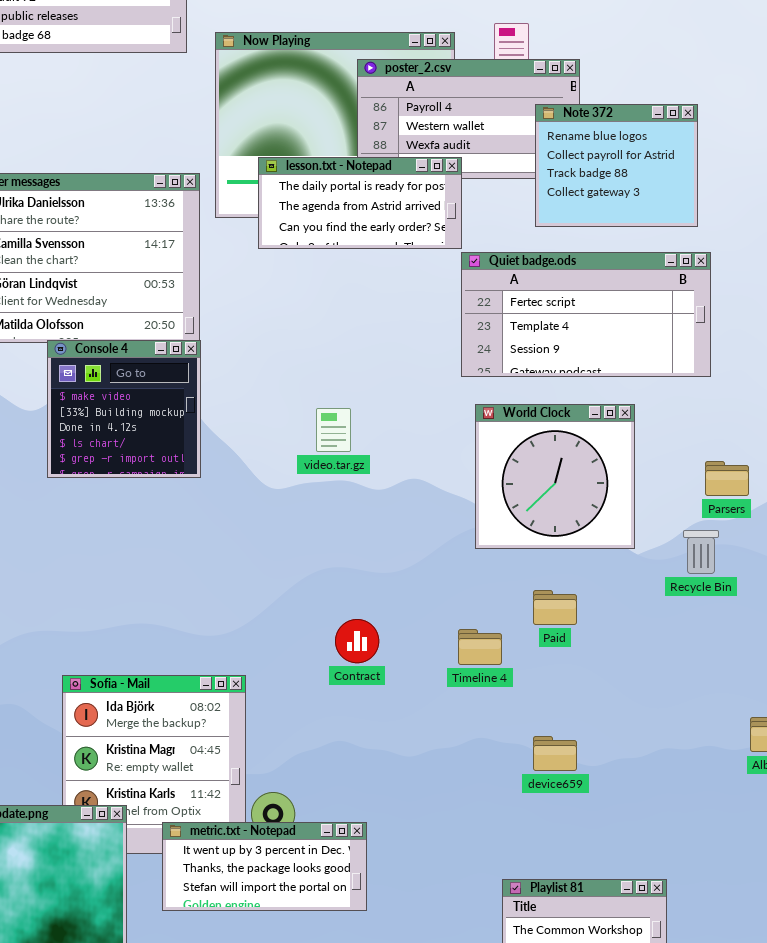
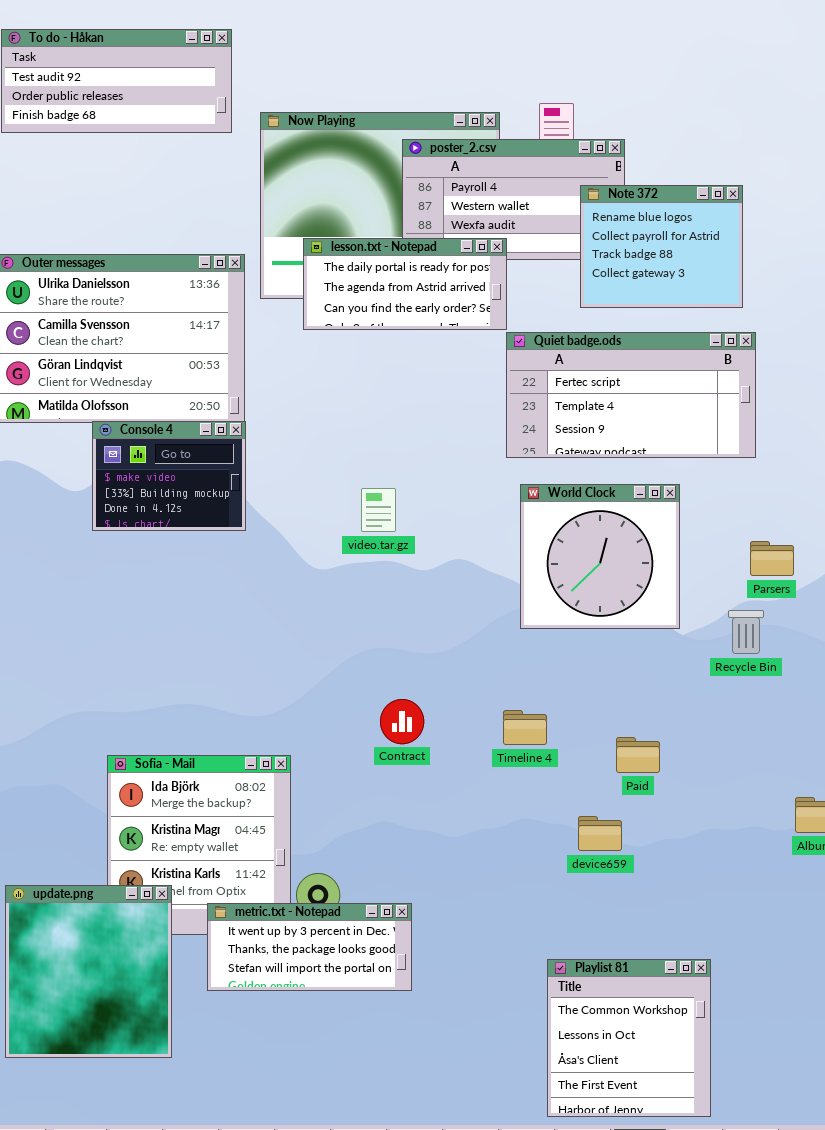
Console 4: [47,340,201,478] -> [92,421,246,531], resized
Paid: [533,590,577,625] -> [616,737,660,773], moved

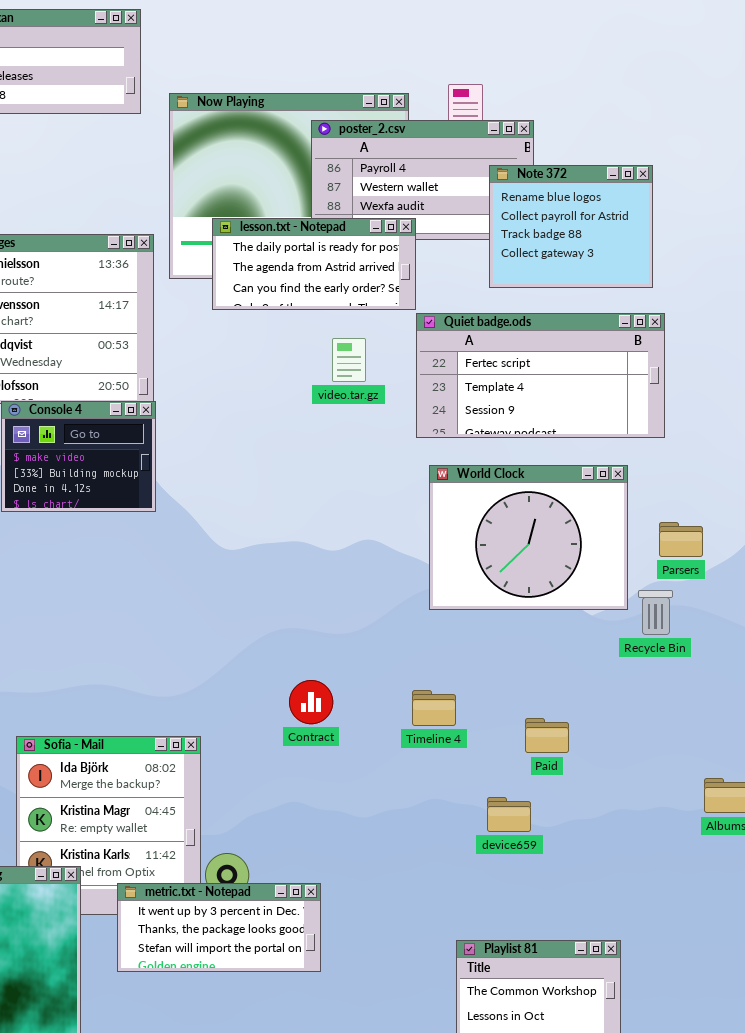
World Clock: [520,484,680,629] -> [429,465,628,610], resized
video.tar.gz: [361,488,396,532] -> [332,338,366,382], moved

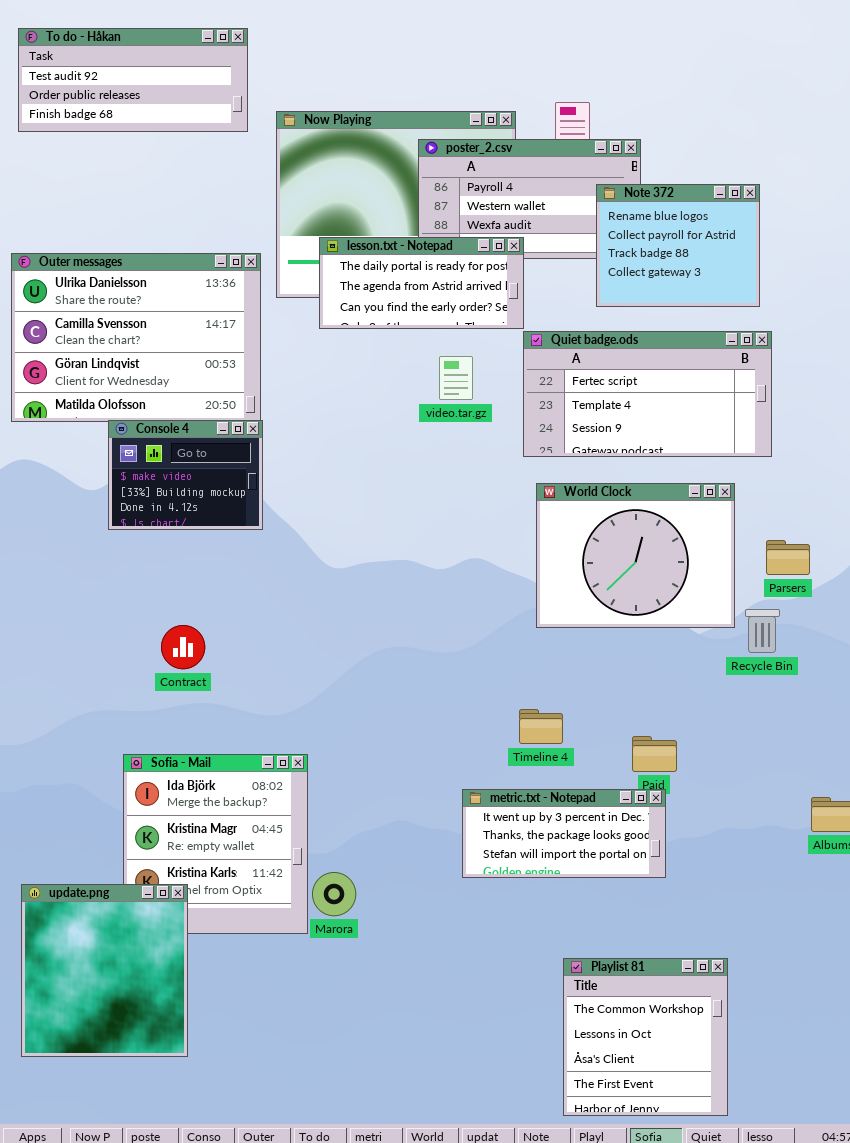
Contract: [289,680,333,724] -> [161,625,205,669], moved
metric.txt - Notepad: [117,883,321,972] -> [462,789,666,878], moved

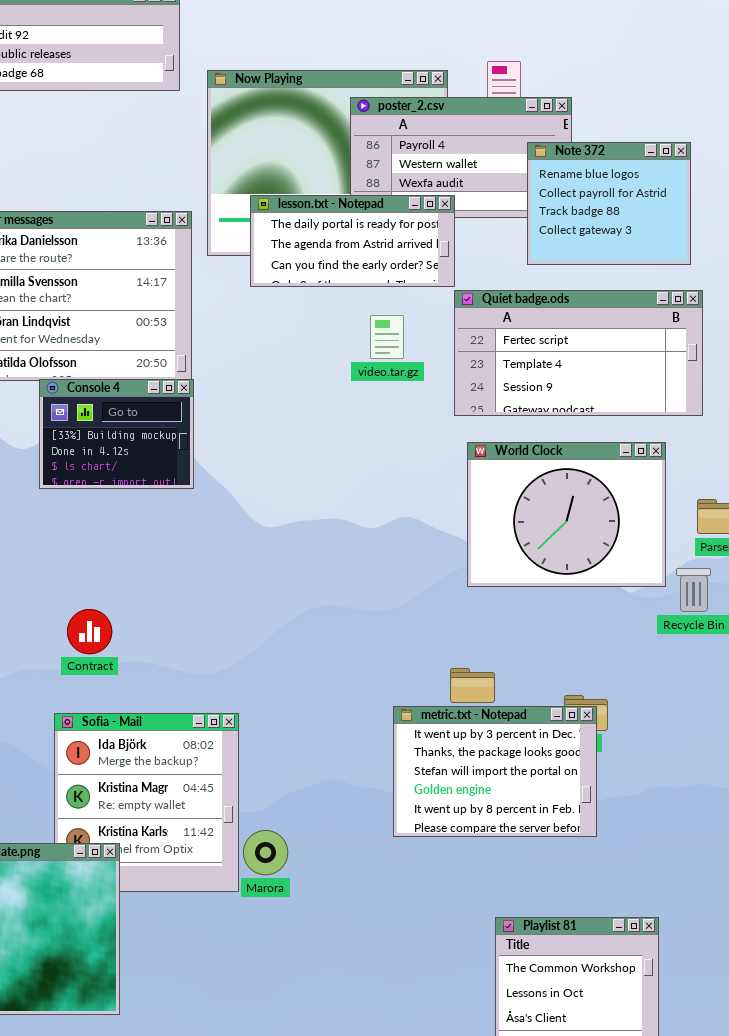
Console 4: [108,420,263,530] -> [39,379,194,489], scrolled down 1 row
Contract: [161,625,205,669] -> [67,609,112,654], moved
metric.txt - Notepad: [462,789,666,878] -> [393,706,597,837], resized

